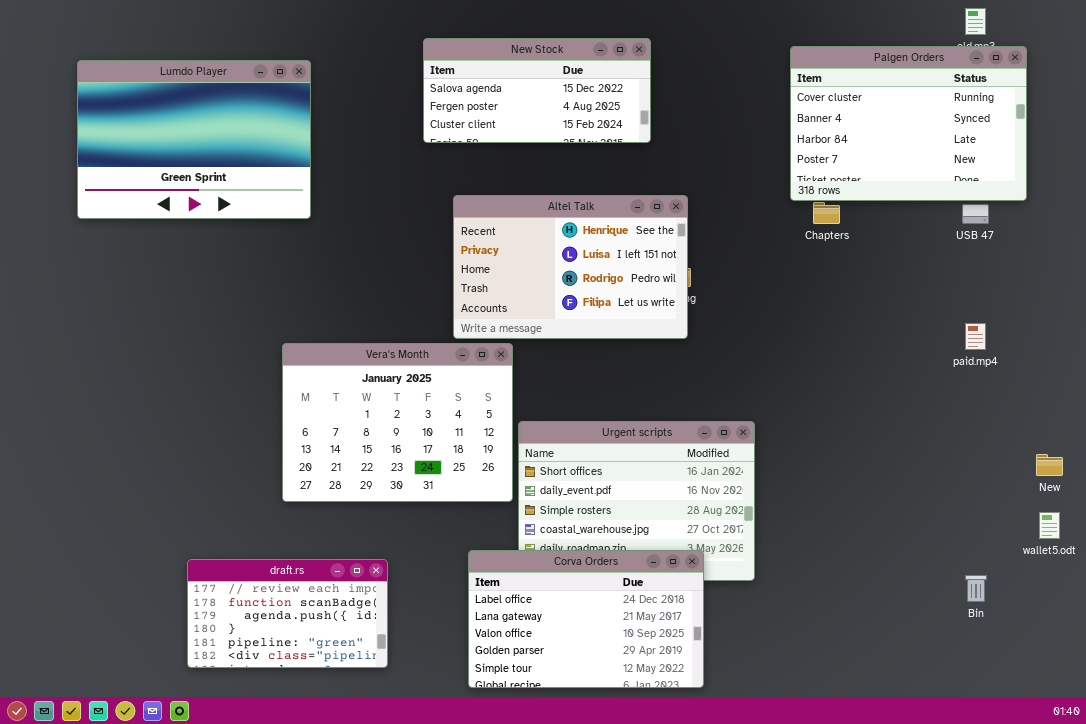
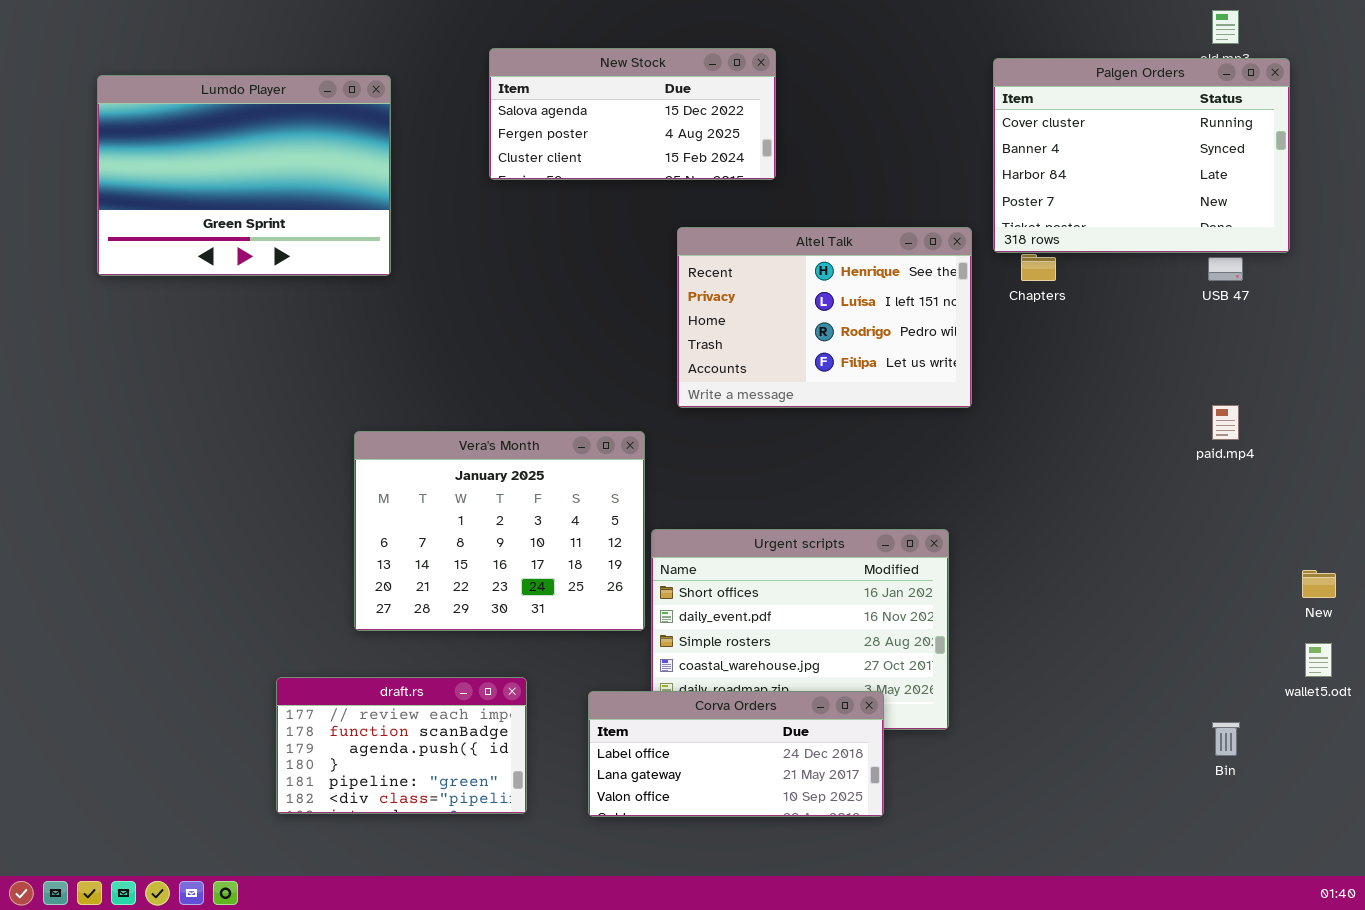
New Stock: [423,38,651,143] -> [489,48,776,180], moved
Altel Talk: [453,195,688,339] -> [677,227,972,408], moved
Corva Orders: [468,550,704,688] -> [588,691,884,817], resized
draft.rs: [187,559,388,668] -> [276,677,527,814], moved

